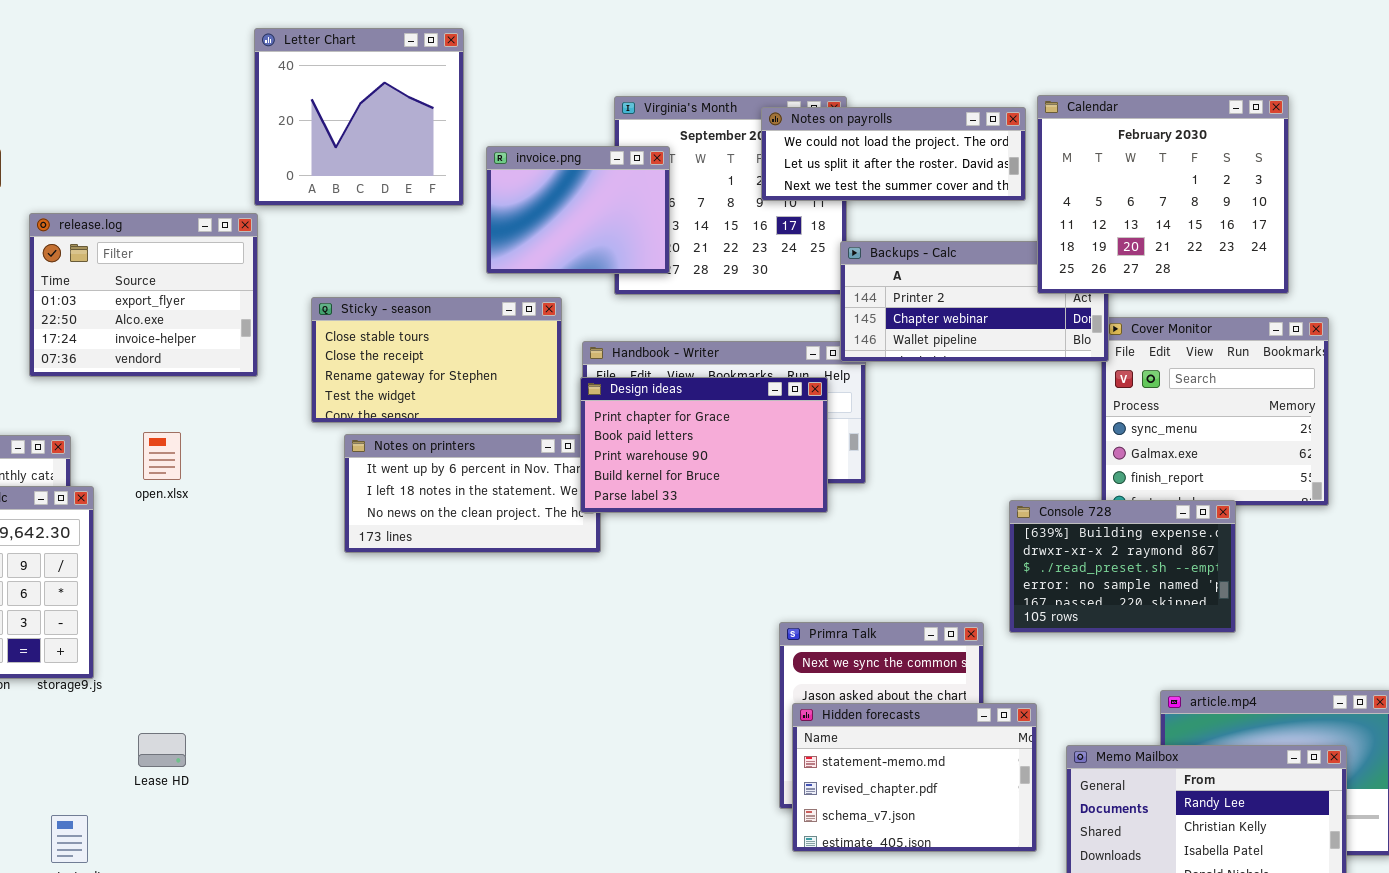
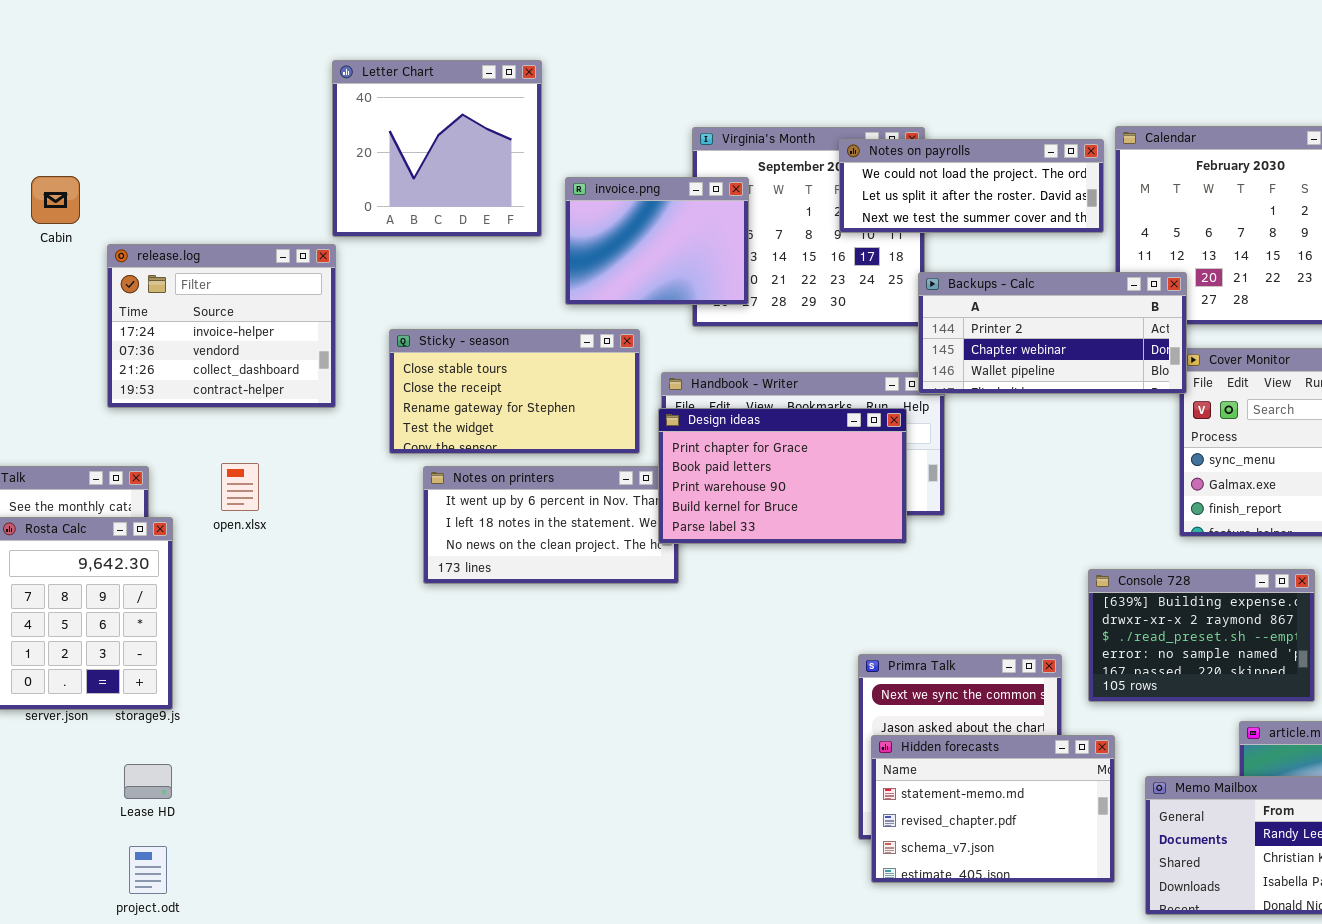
release.log: [29,213,258,377] -> [107,244,336,408], scrolled down 2 rows
Backups - Calc: [840,241,1109,362] -> [918,272,1187,394], raised
Console 728: [1009,500,1236,633] -> [1088,569,1315,702], moved
Lease HD: [138,733,186,767] -> [124,764,172,799], moved

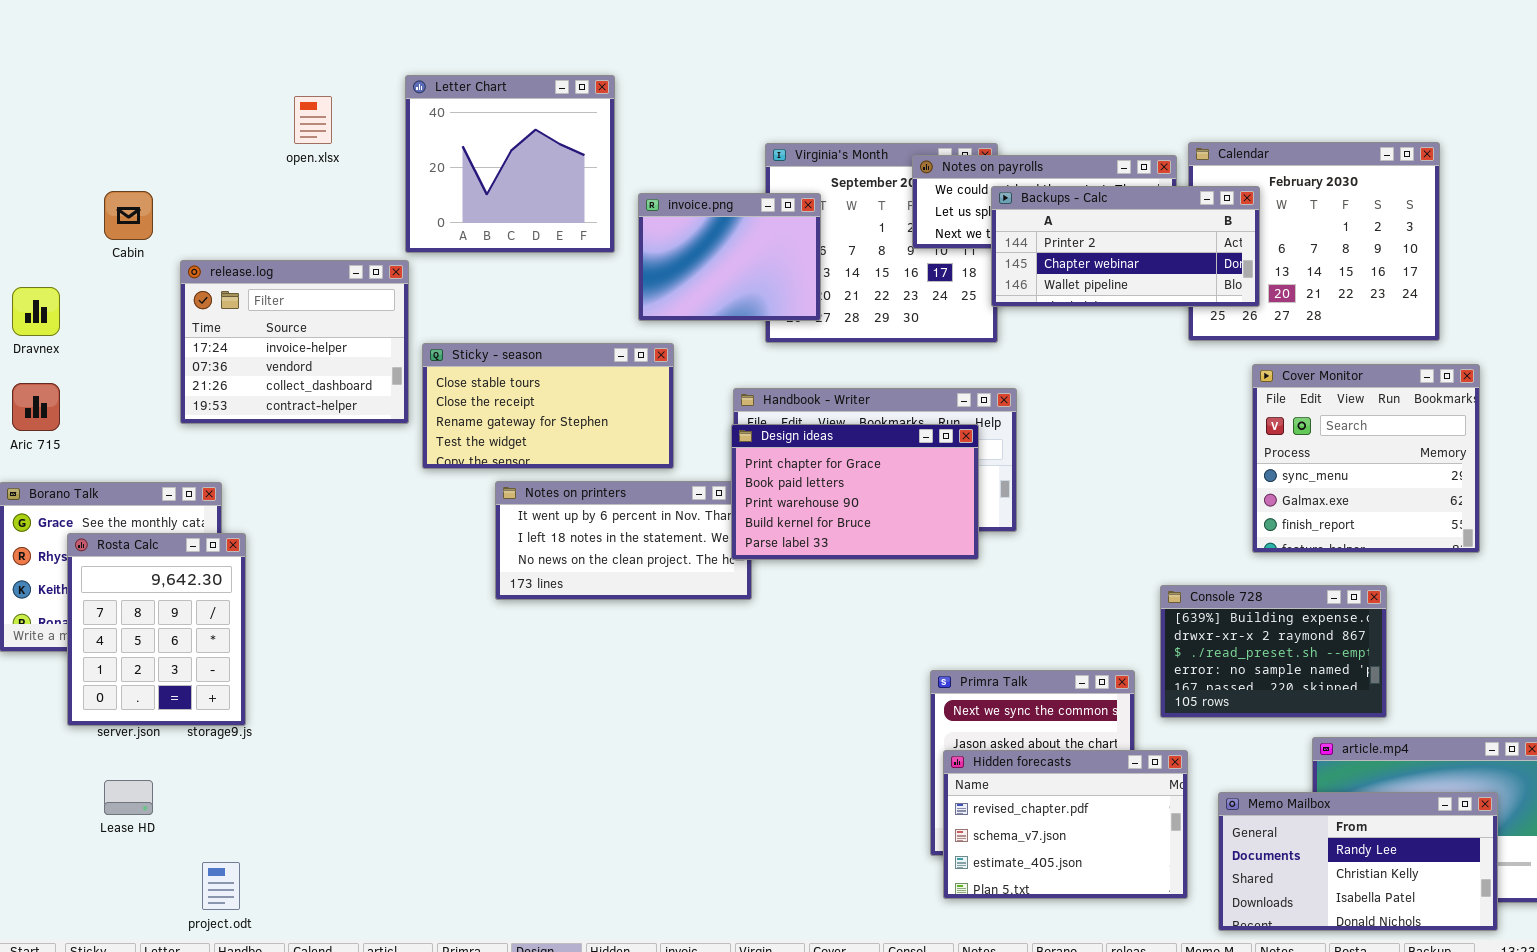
Backups - Calc: [918,272,1187,394] -> [991,186,1260,307], moved
Sticky - season: [389,329,640,454] -> [422,343,674,469], moved
open.xlsx: [221,463,259,511] -> [294,96,332,144], moved
Hidden forecasts: [871,735,1115,883] -> [943,750,1188,899], scrolled down 1 row
Lease HD: [124,764,172,799] -> [104,780,153,815], moved

